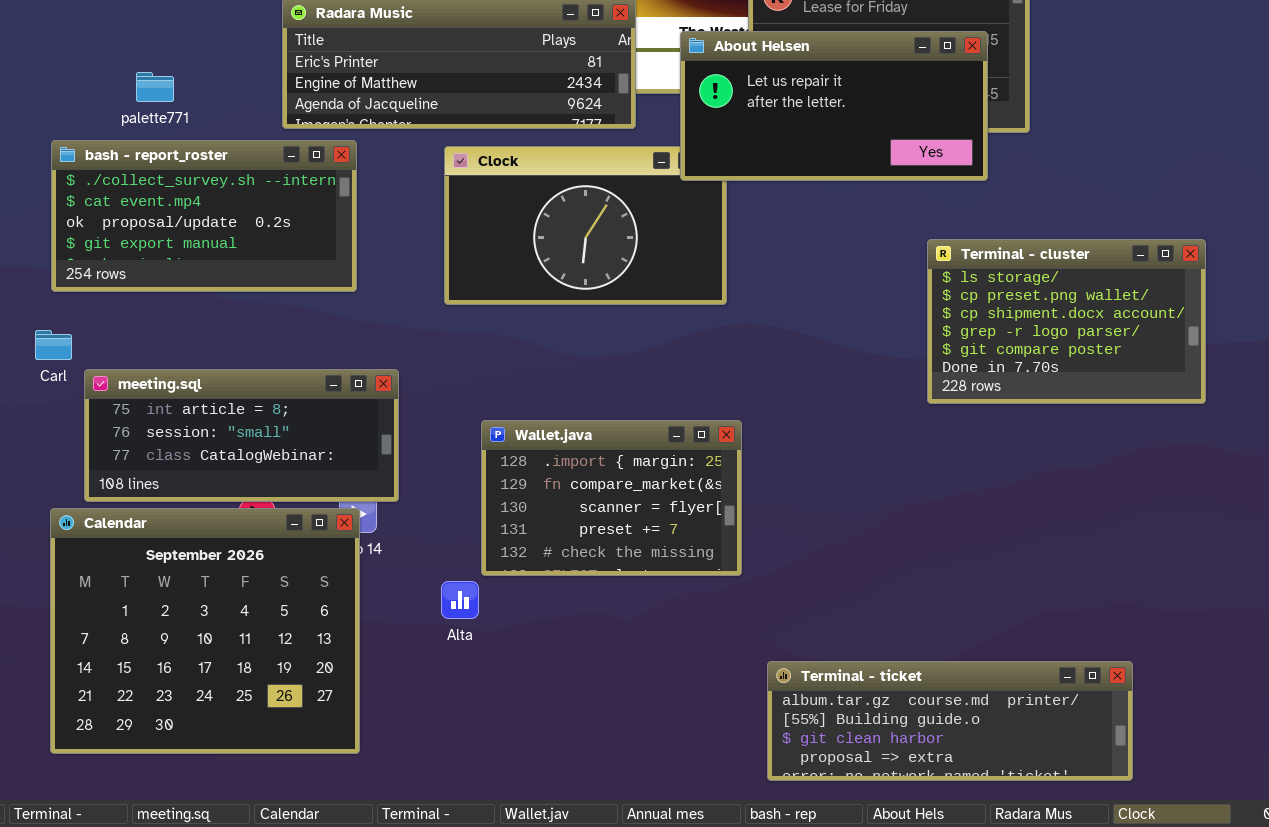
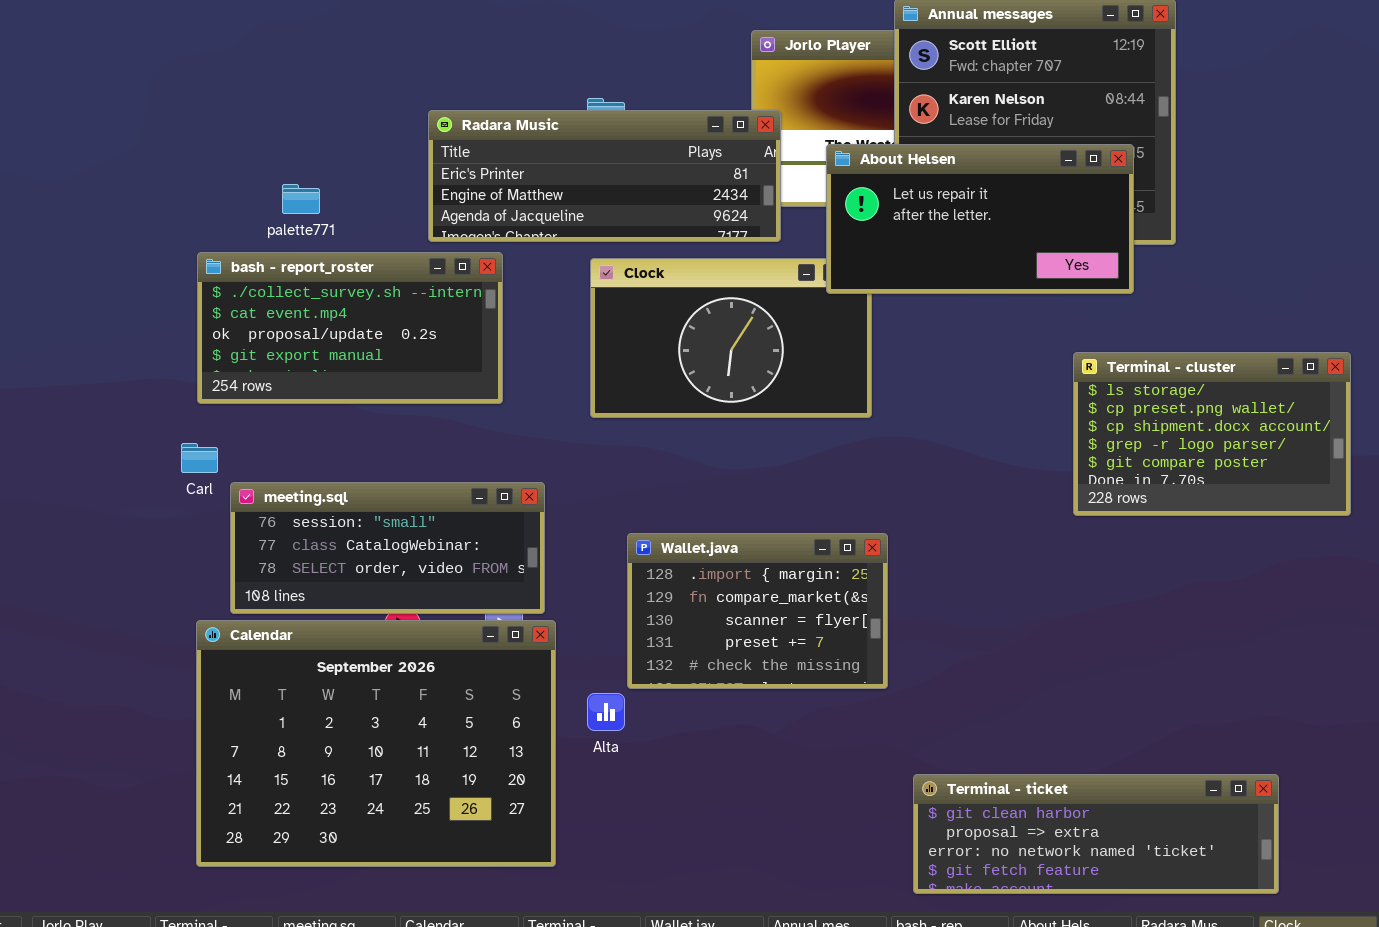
meeting.sql: [84,369,399,502] -> [230,482,545,614], scrolled down 1 row
Calendar: [50,508,360,754] -> [196,620,556,867], resized
Terminal - ticket: [767,661,1133,781] -> [913,774,1279,894], scrolled down 2 rows

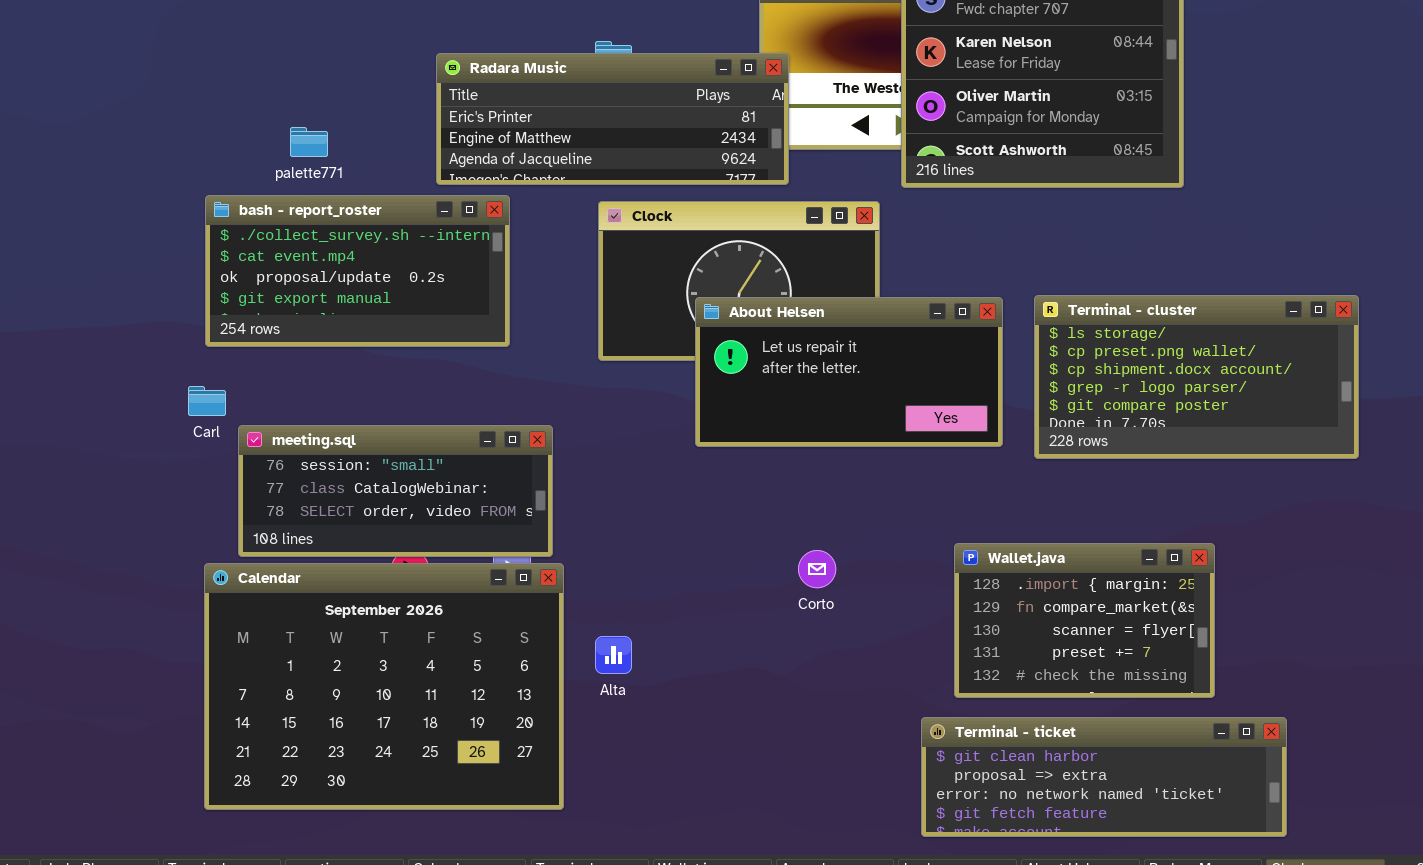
About Helsen: [826,144,1134,294] -> [695,297,1003,447], moved
Terminal - cluster: [1073,352,1351,516] -> [1034,295,1359,459], resized
Wallet.java: [627,533,888,689] -> [954,543,1215,698], moved

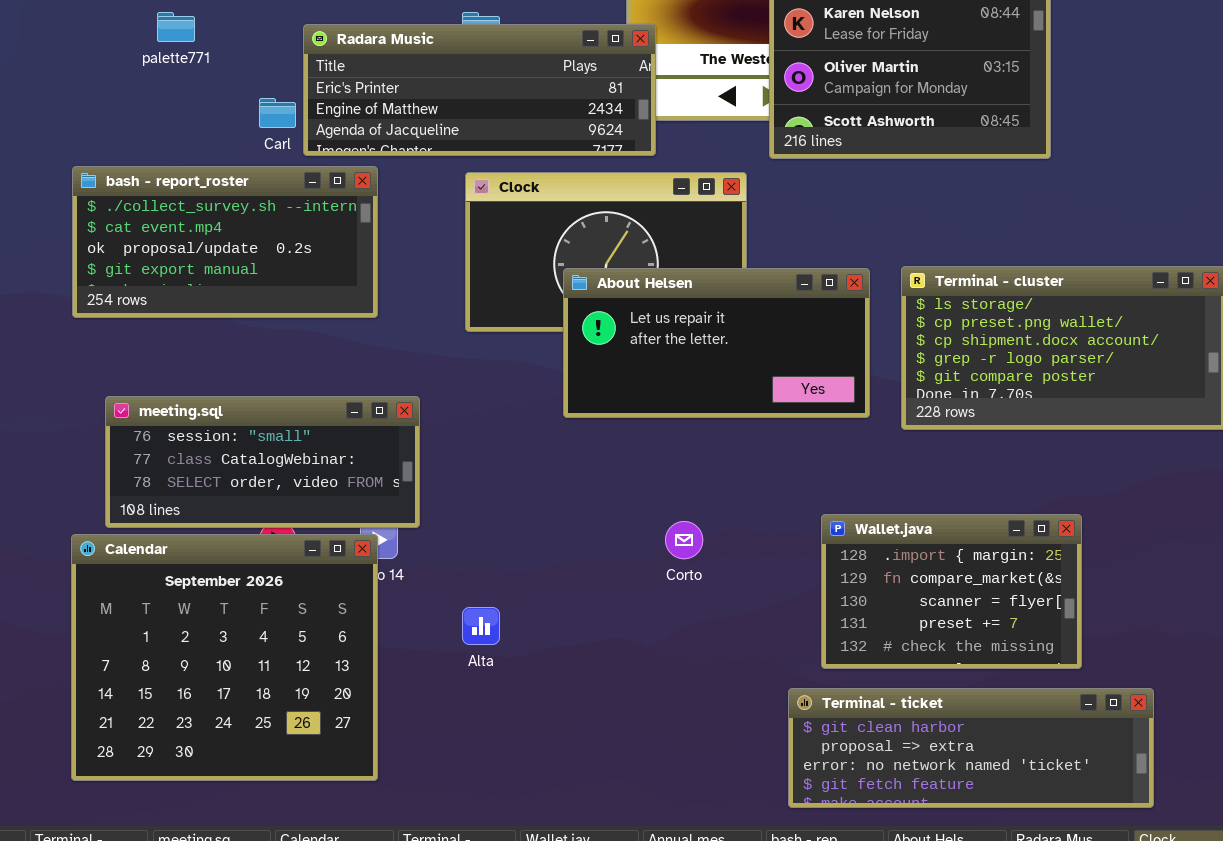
palette771: [290,127,328,157] -> [157,12,195,42], moved
Carl: [188,386,226,416] -> [259,98,296,128], moved
Calendar: [204,563,564,810] -> [71,534,378,781], resized

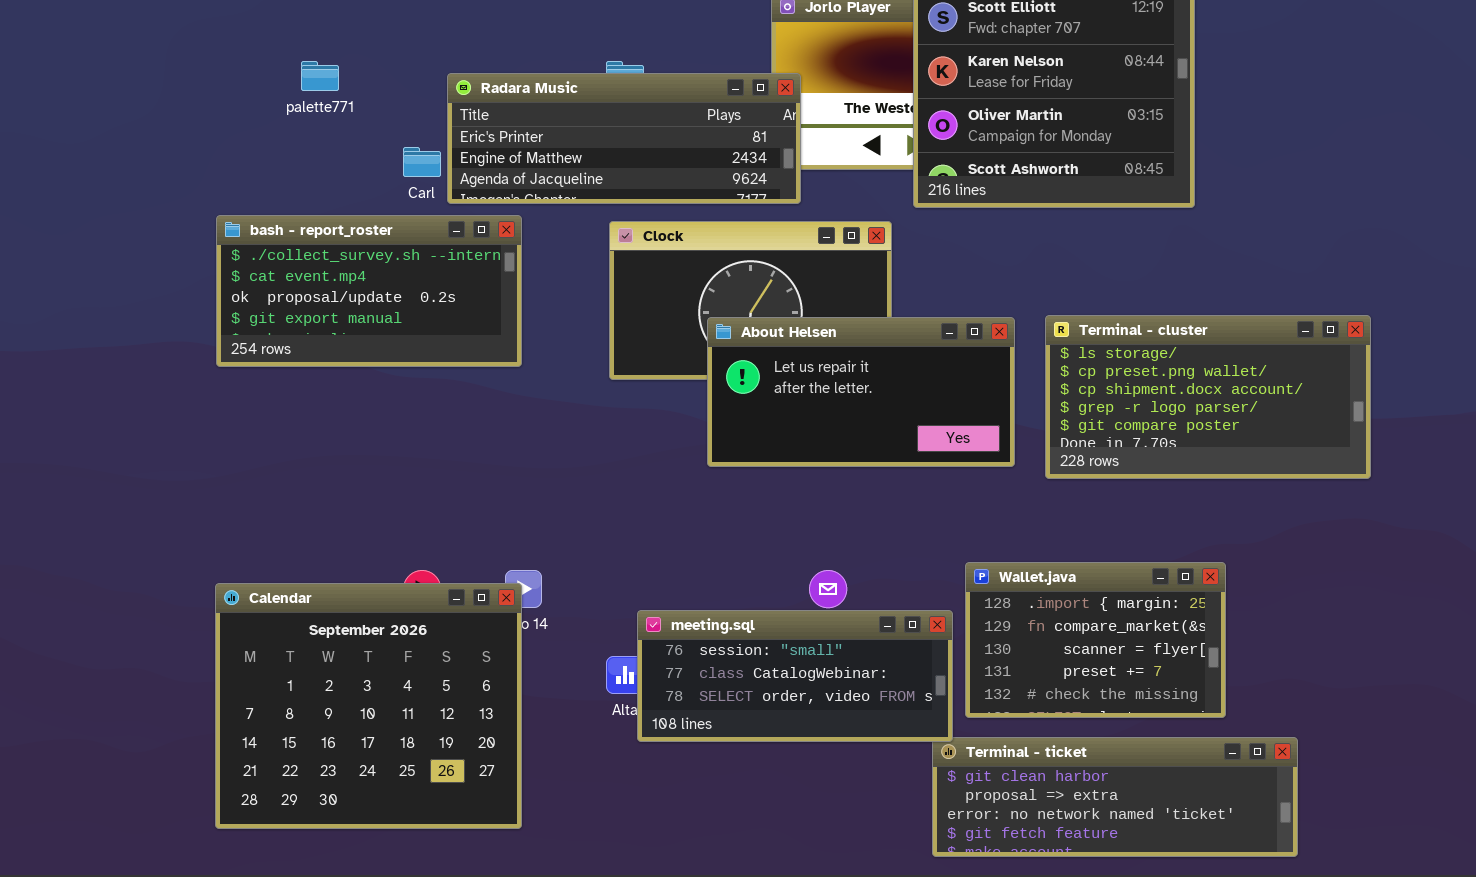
meeting.sql: [105,396,420,528] -> [637,610,953,742], moved

